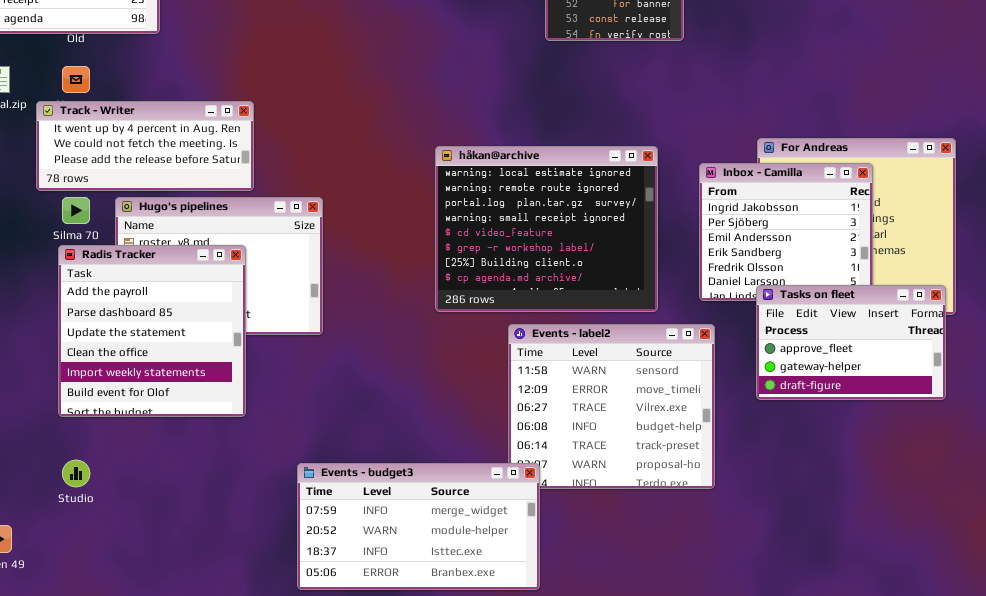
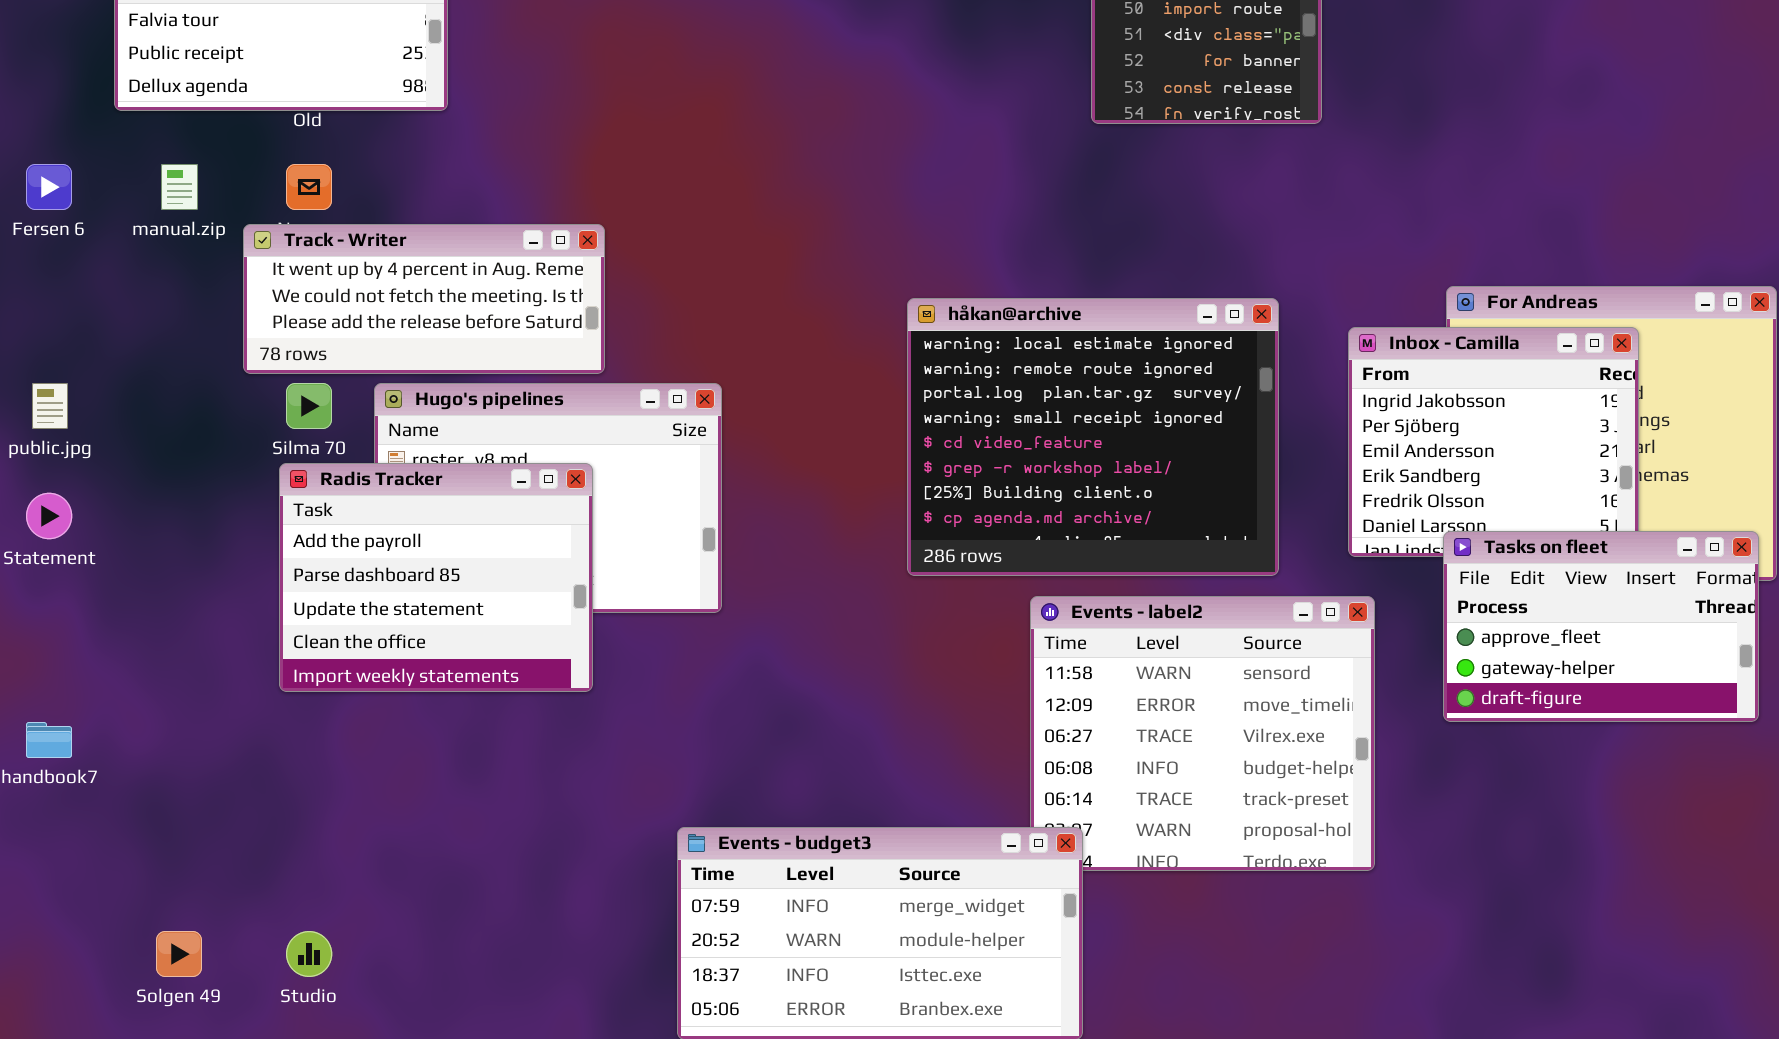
Radis Tracker: [58,245,246,417] -> [279,463,593,692], resized
Studio: [62,460,90,487] -> [286,931,332,977], moved

